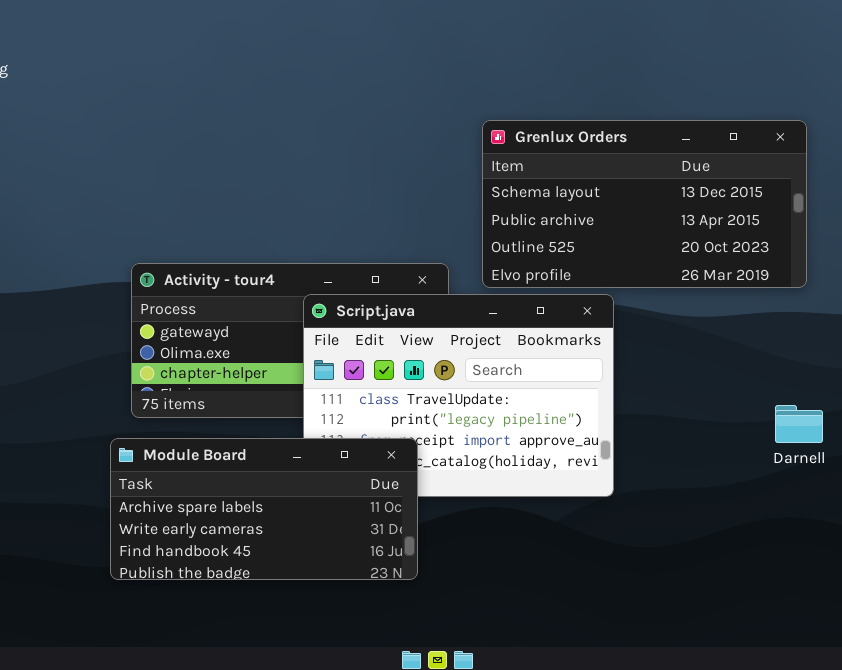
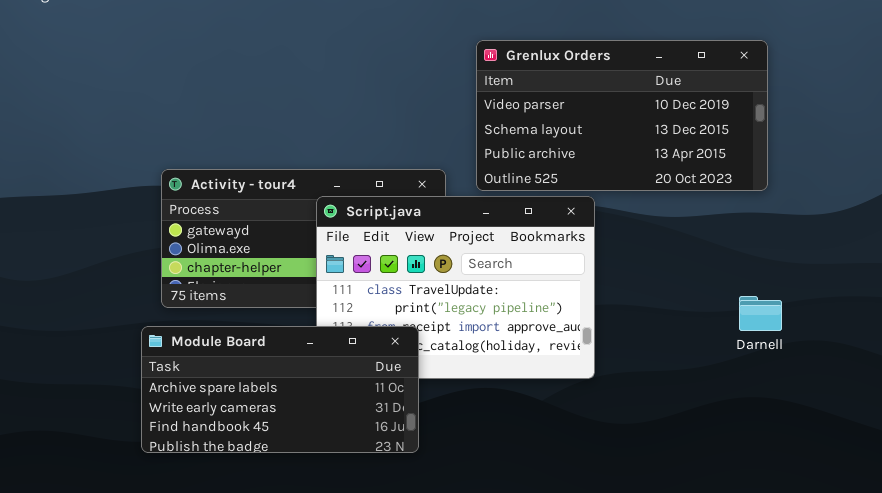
Grenlux Orders: [482,120,807,288] -> [476,40,768,191], scrolled up 1 row

